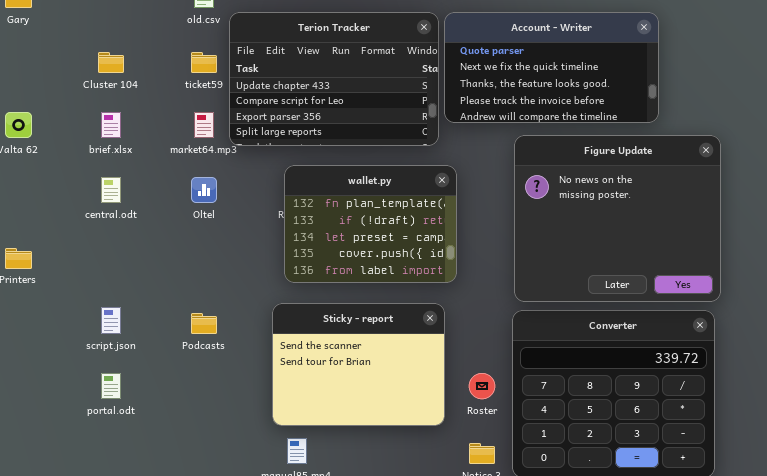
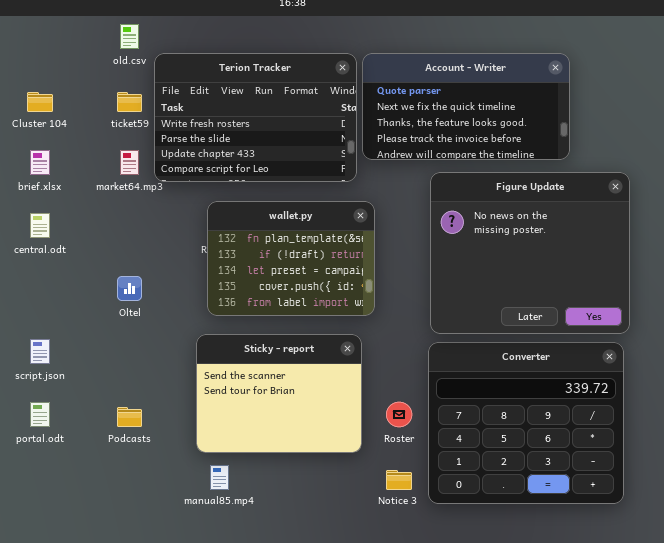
Terion Tracker: [229,12,439,146] -> [154,53,357,182], scrolled up 2 rows
Oltel: [191,177,217,203] -> [117,276,142,301], moved
Podcasts: [191,313,217,334] -> [117,407,142,427], moved

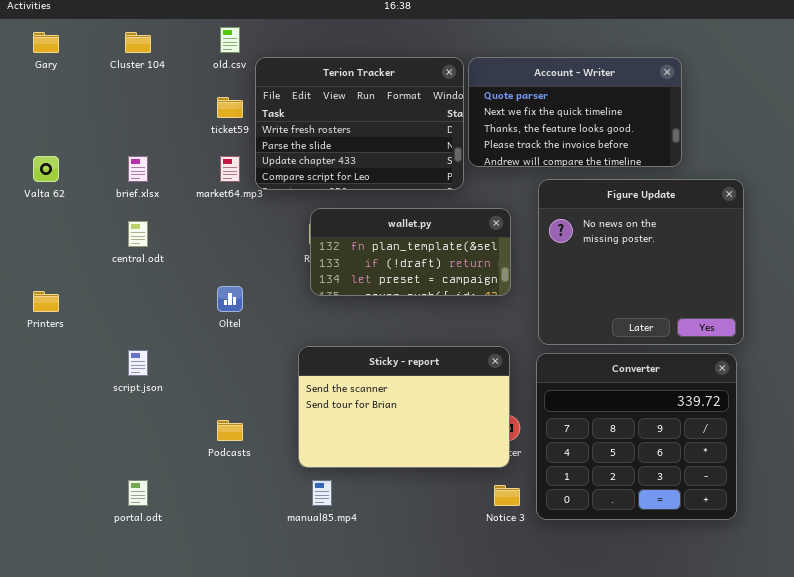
Cluster 104: [27,92,53,112] -> [125,32,151,53], moved
wallet.py: [207,201,375,316] -> [310,208,511,296], resized
Sticky - report: [196,334,362,453] -> [298,346,510,468], resized
portal.odt: [30,402,50,427] -> [128,480,148,506], moved

